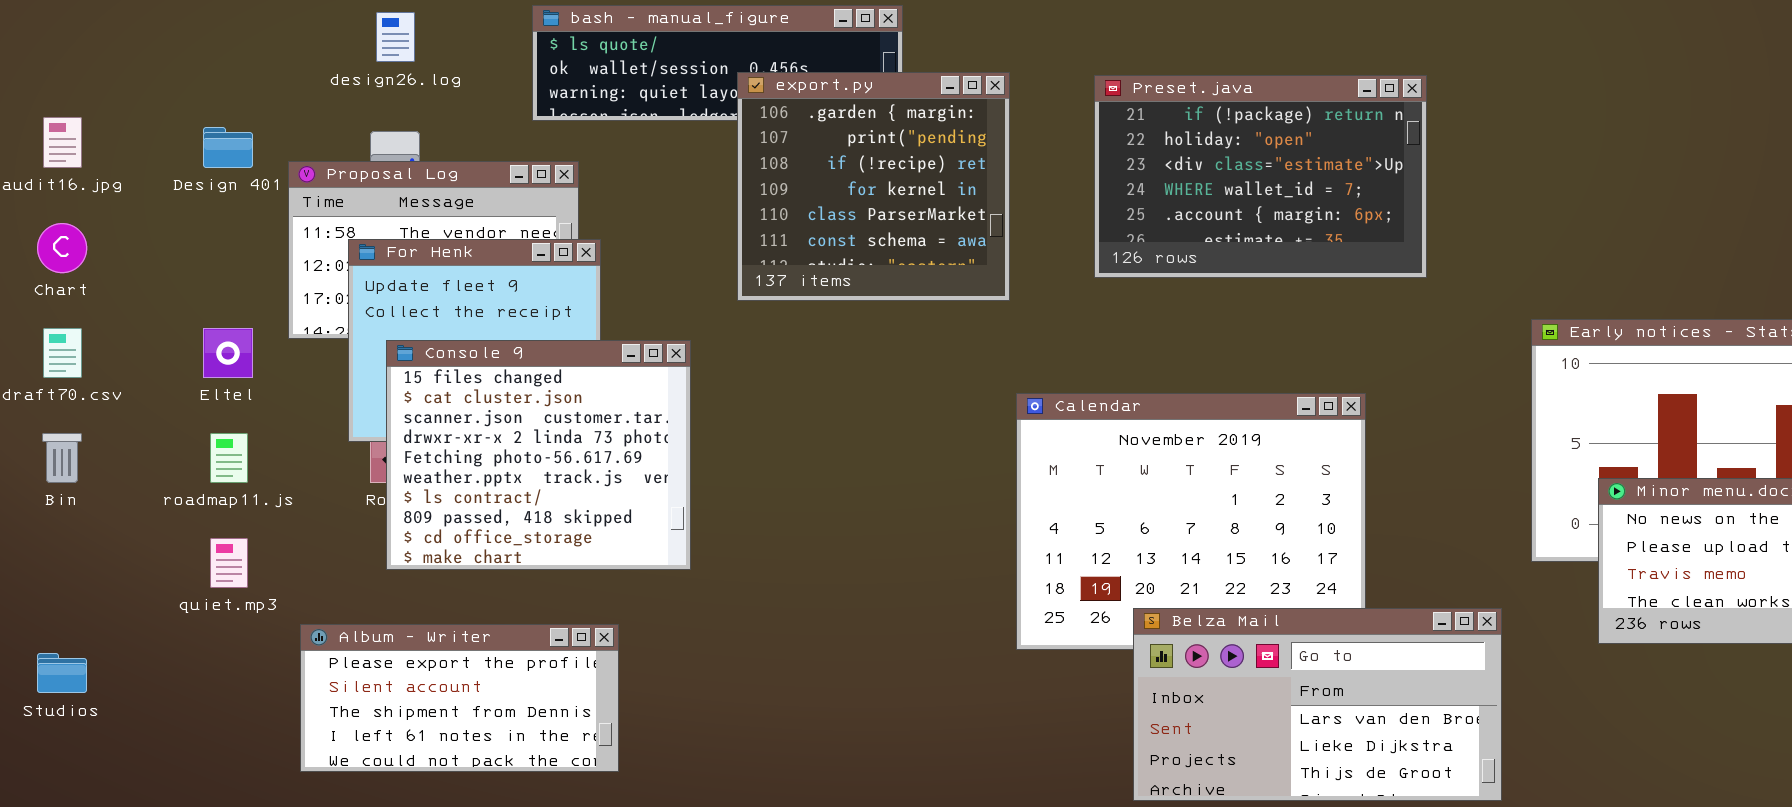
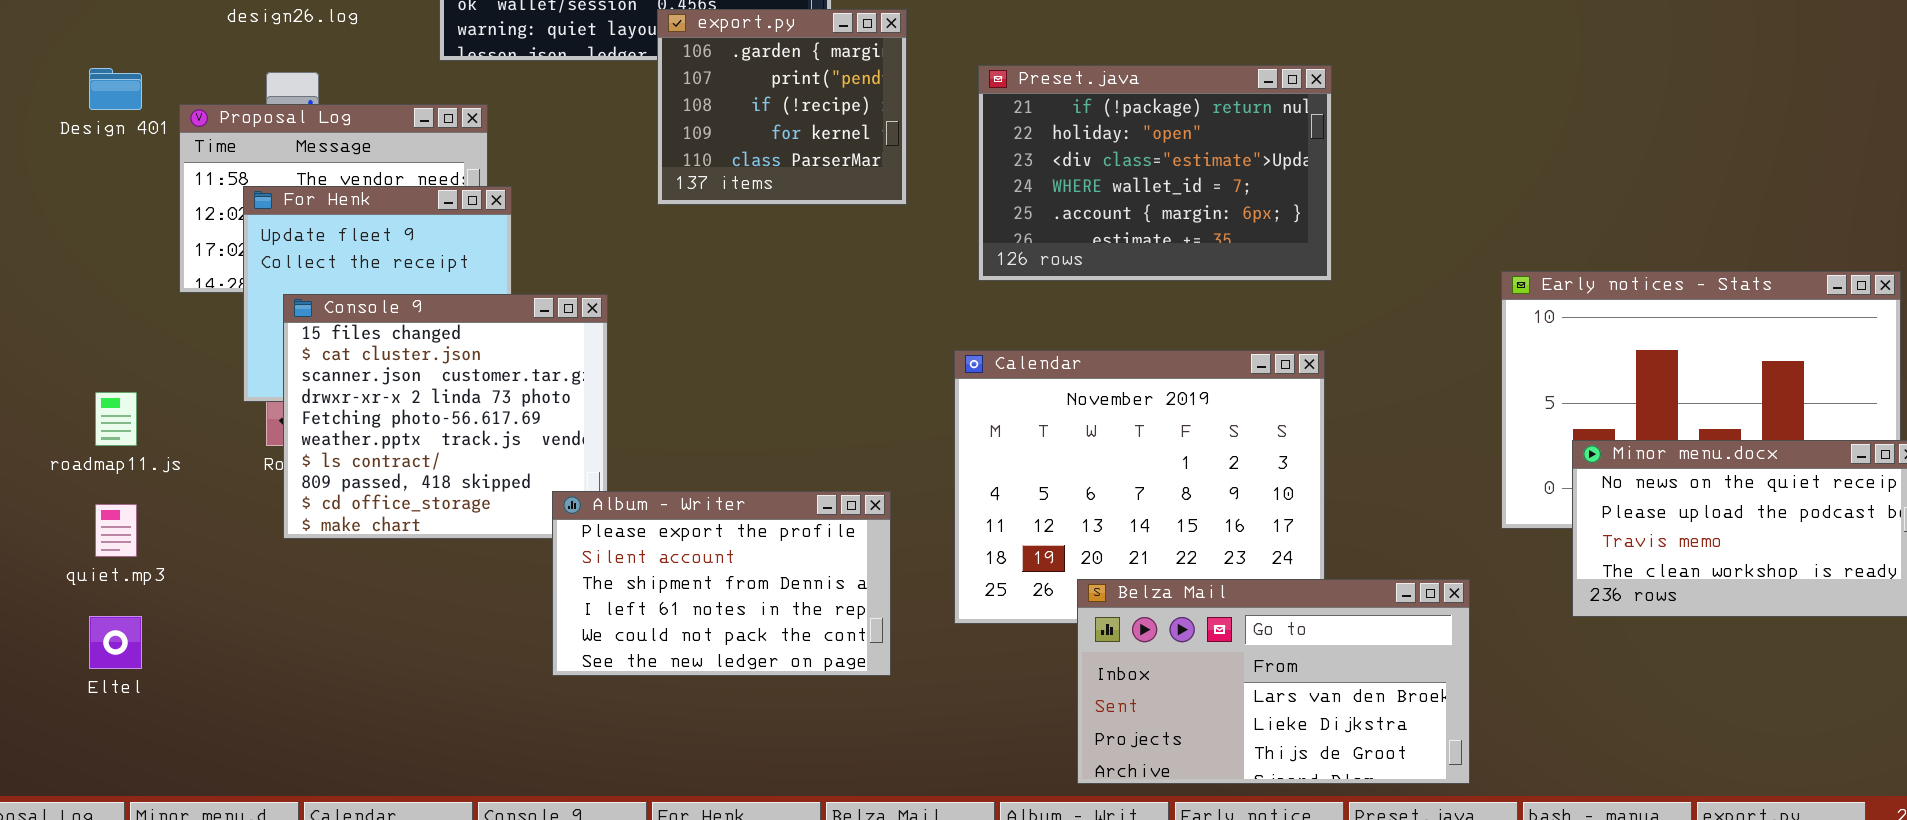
export.py: [737,72,1010,301] -> [657,9,907,205], resized
Preset.java: [1094,75,1427,278] -> [978,65,1332,281], moved
Eltel: [203,328,253,378] -> [89,616,142,669], moved
Album - Writer: [300,624,619,772] -> [552,491,891,676], moved, resized

